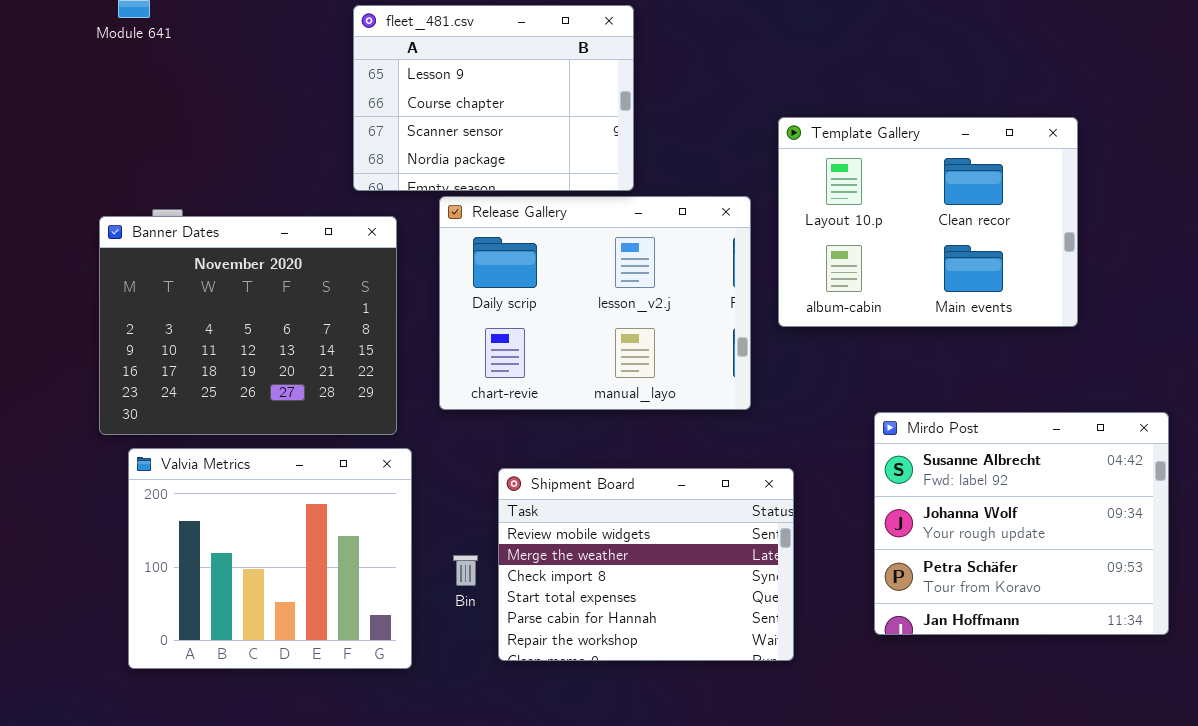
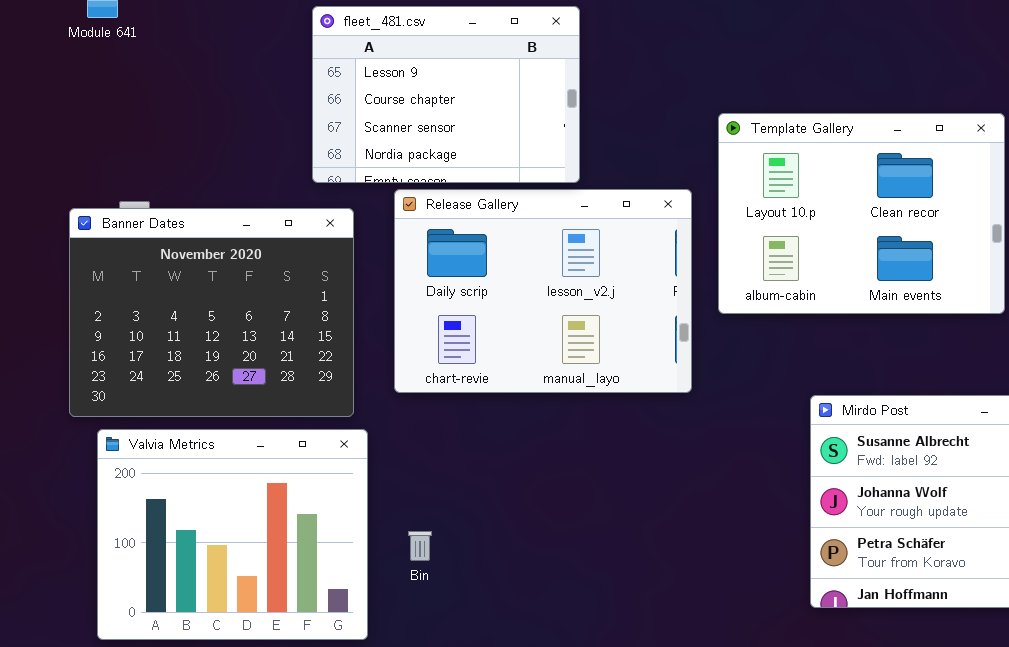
Shipment Board: [498,468,794,661] -> none, closed

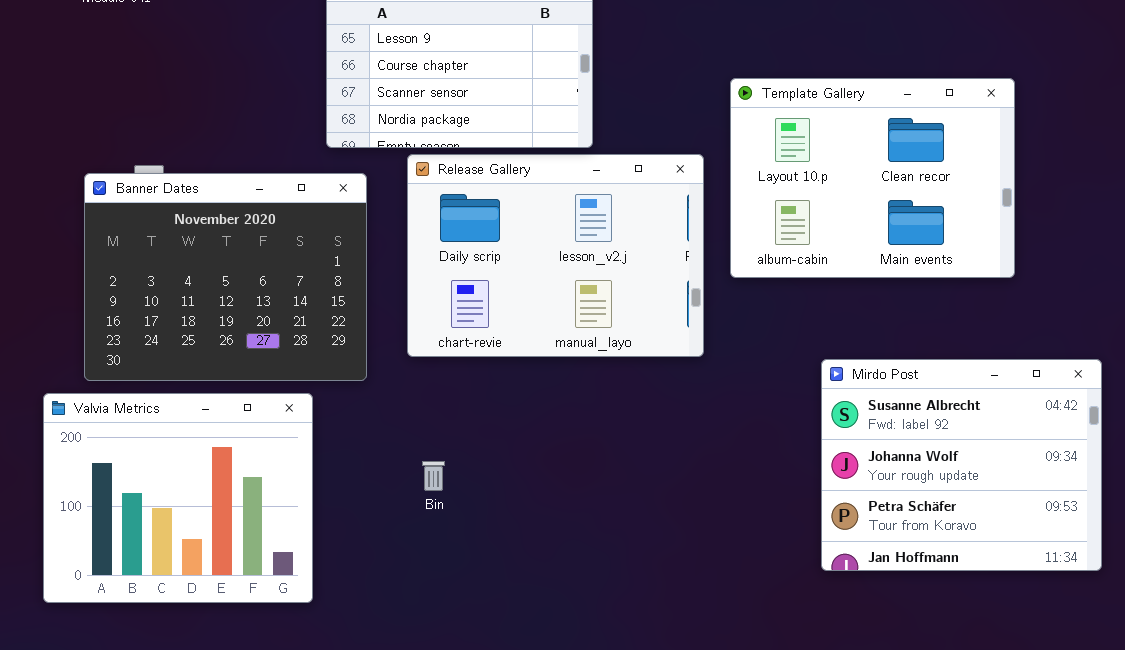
Valvia Metrics: [97,429,368,640] -> [43,393,313,603], moved
Bin: [408,531,432,561] -> [422,461,445,491], moved

